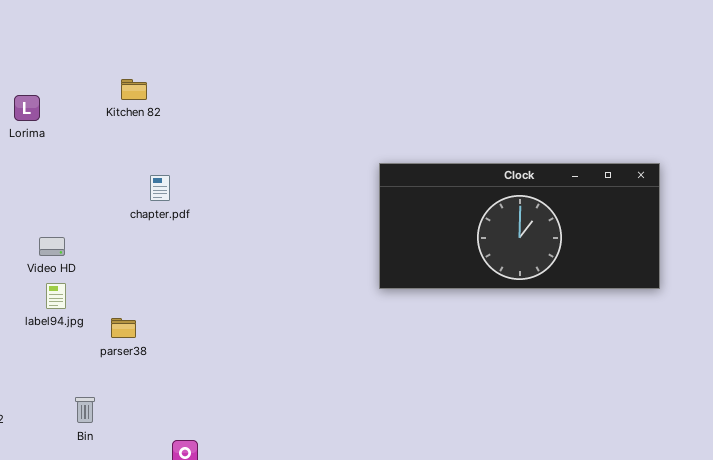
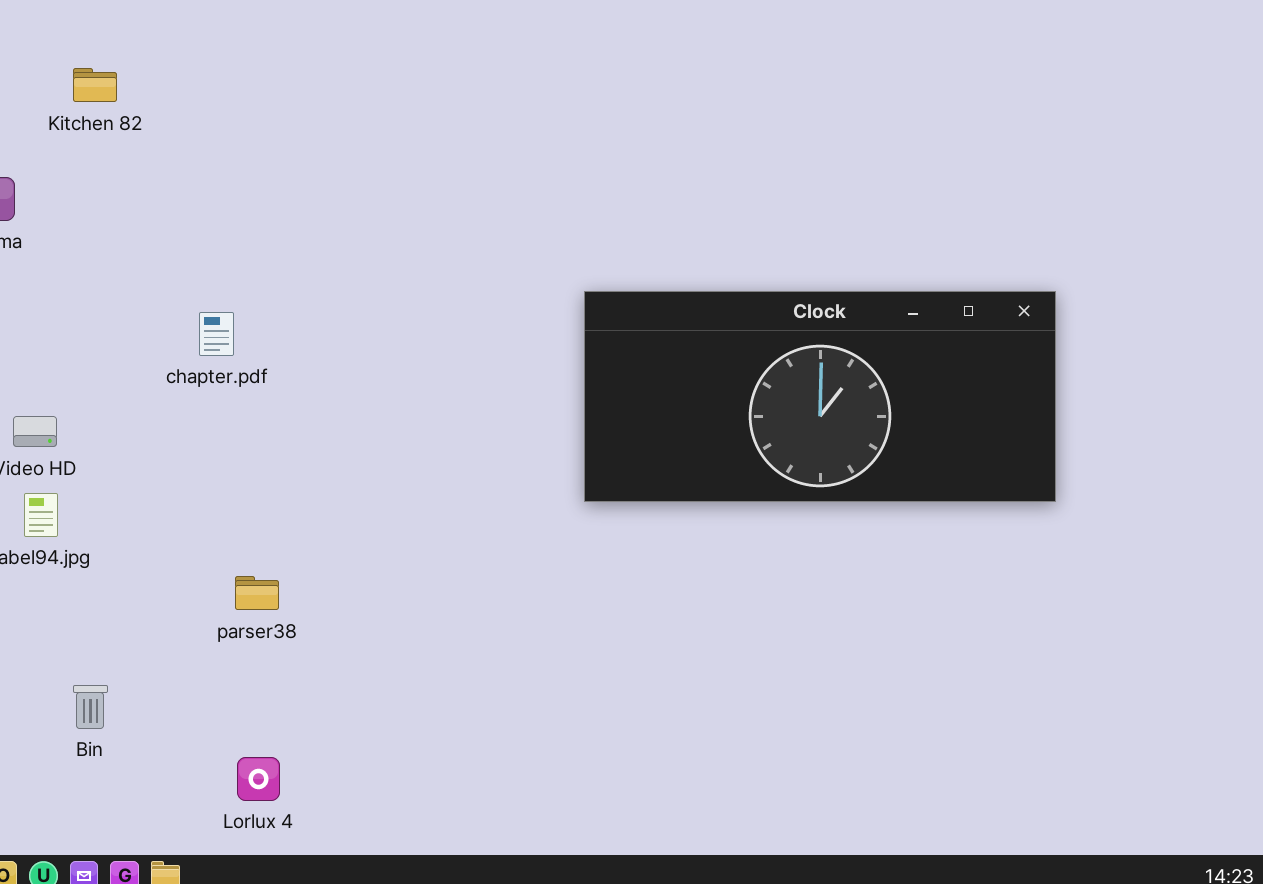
Kitchen 82: [121,79,147,100] -> [73,68,117,102], moved
parser38: [111,318,136,338] -> [235,576,279,610], moved

